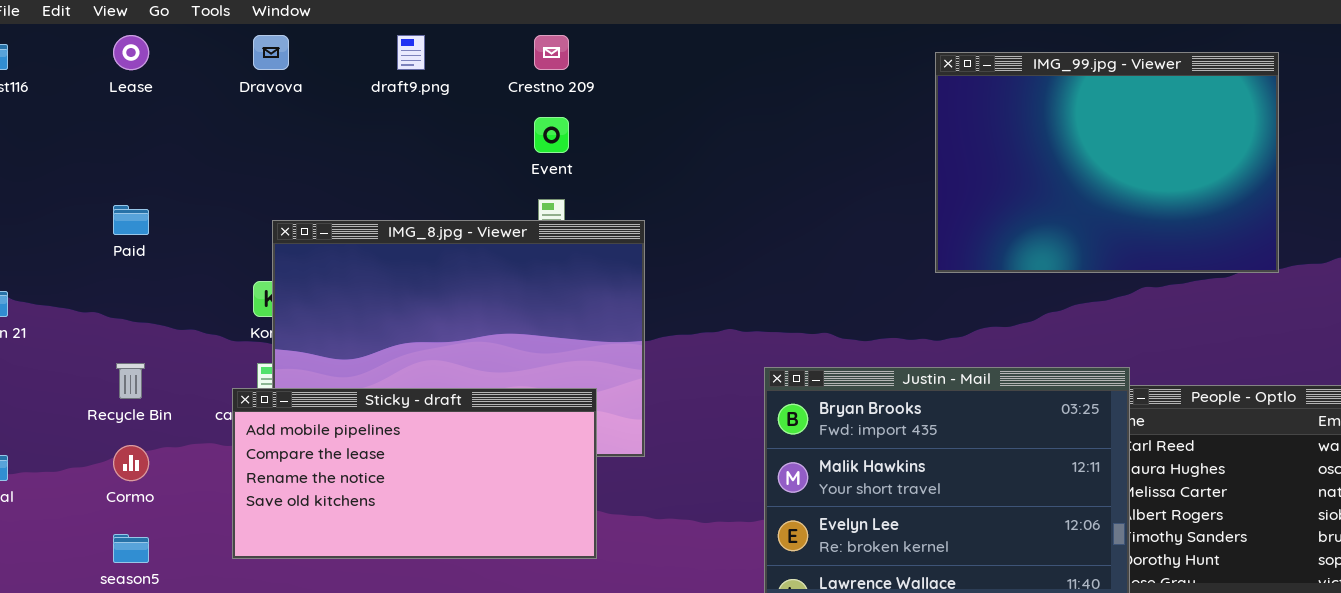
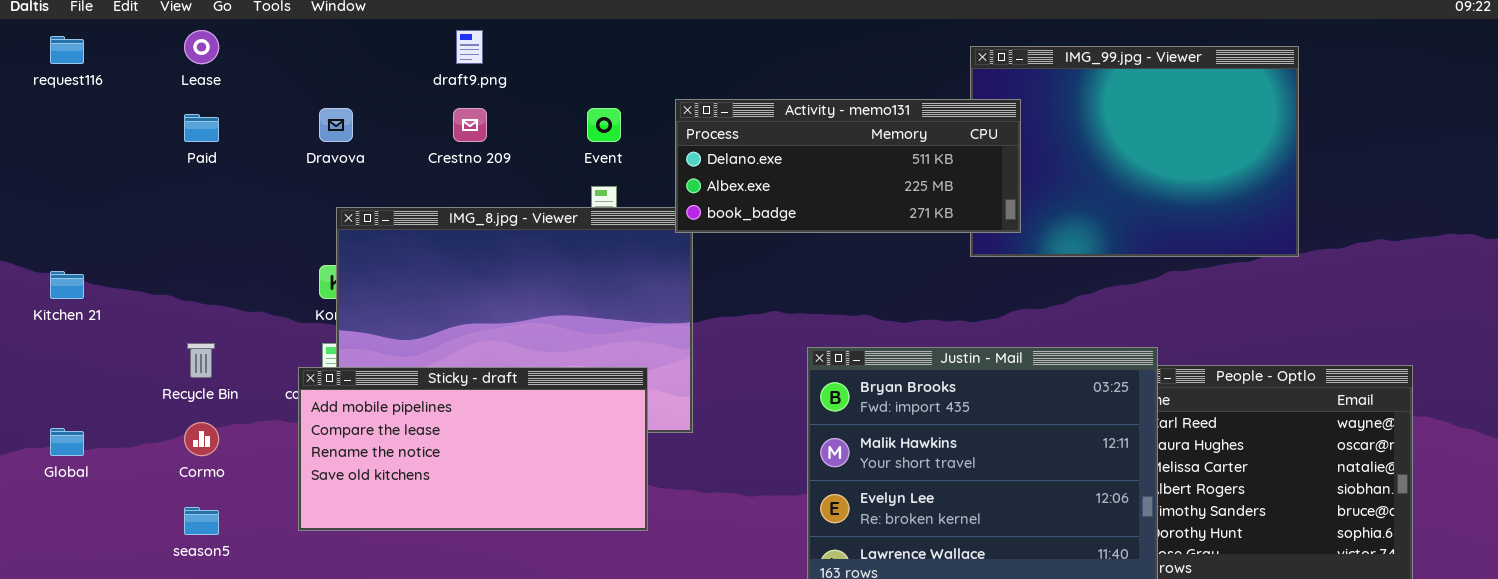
Dravova: [253,35,289,70] -> [319,108,353,142], moved
Crestno 209: [534,35,569,70] -> [453,108,487,142], moved
Activity - memo131: none -> [675,99,1021,233], opened
Paid: [113,205,149,235] -> [184,114,219,142], moved

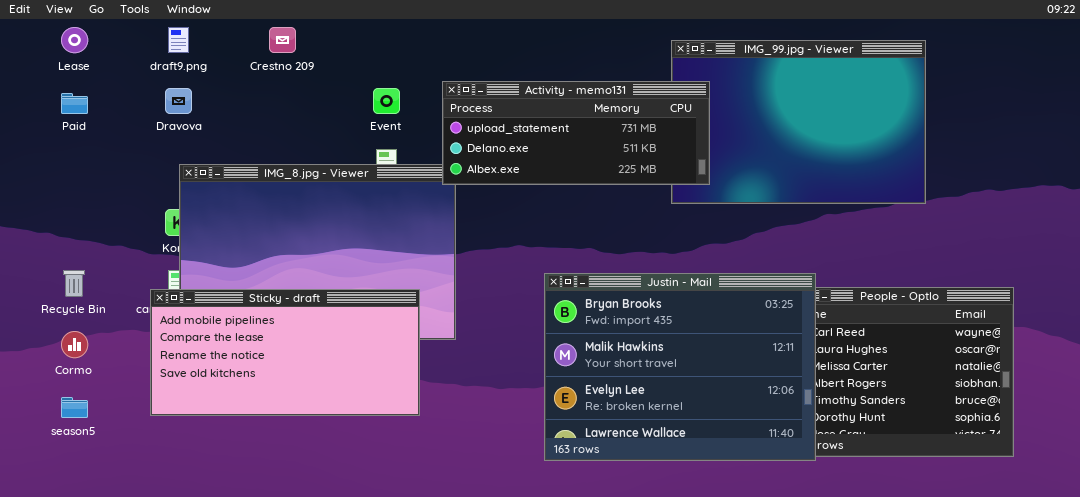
draft9.png: [456,30,483,64] -> [168,27,189,53], moved
Activity - memo131: [675,99,1021,233] -> [442,81,710,185], scrolled up 1 row
Crestno 209: [453,108,487,142] -> [269,27,296,53], moved

